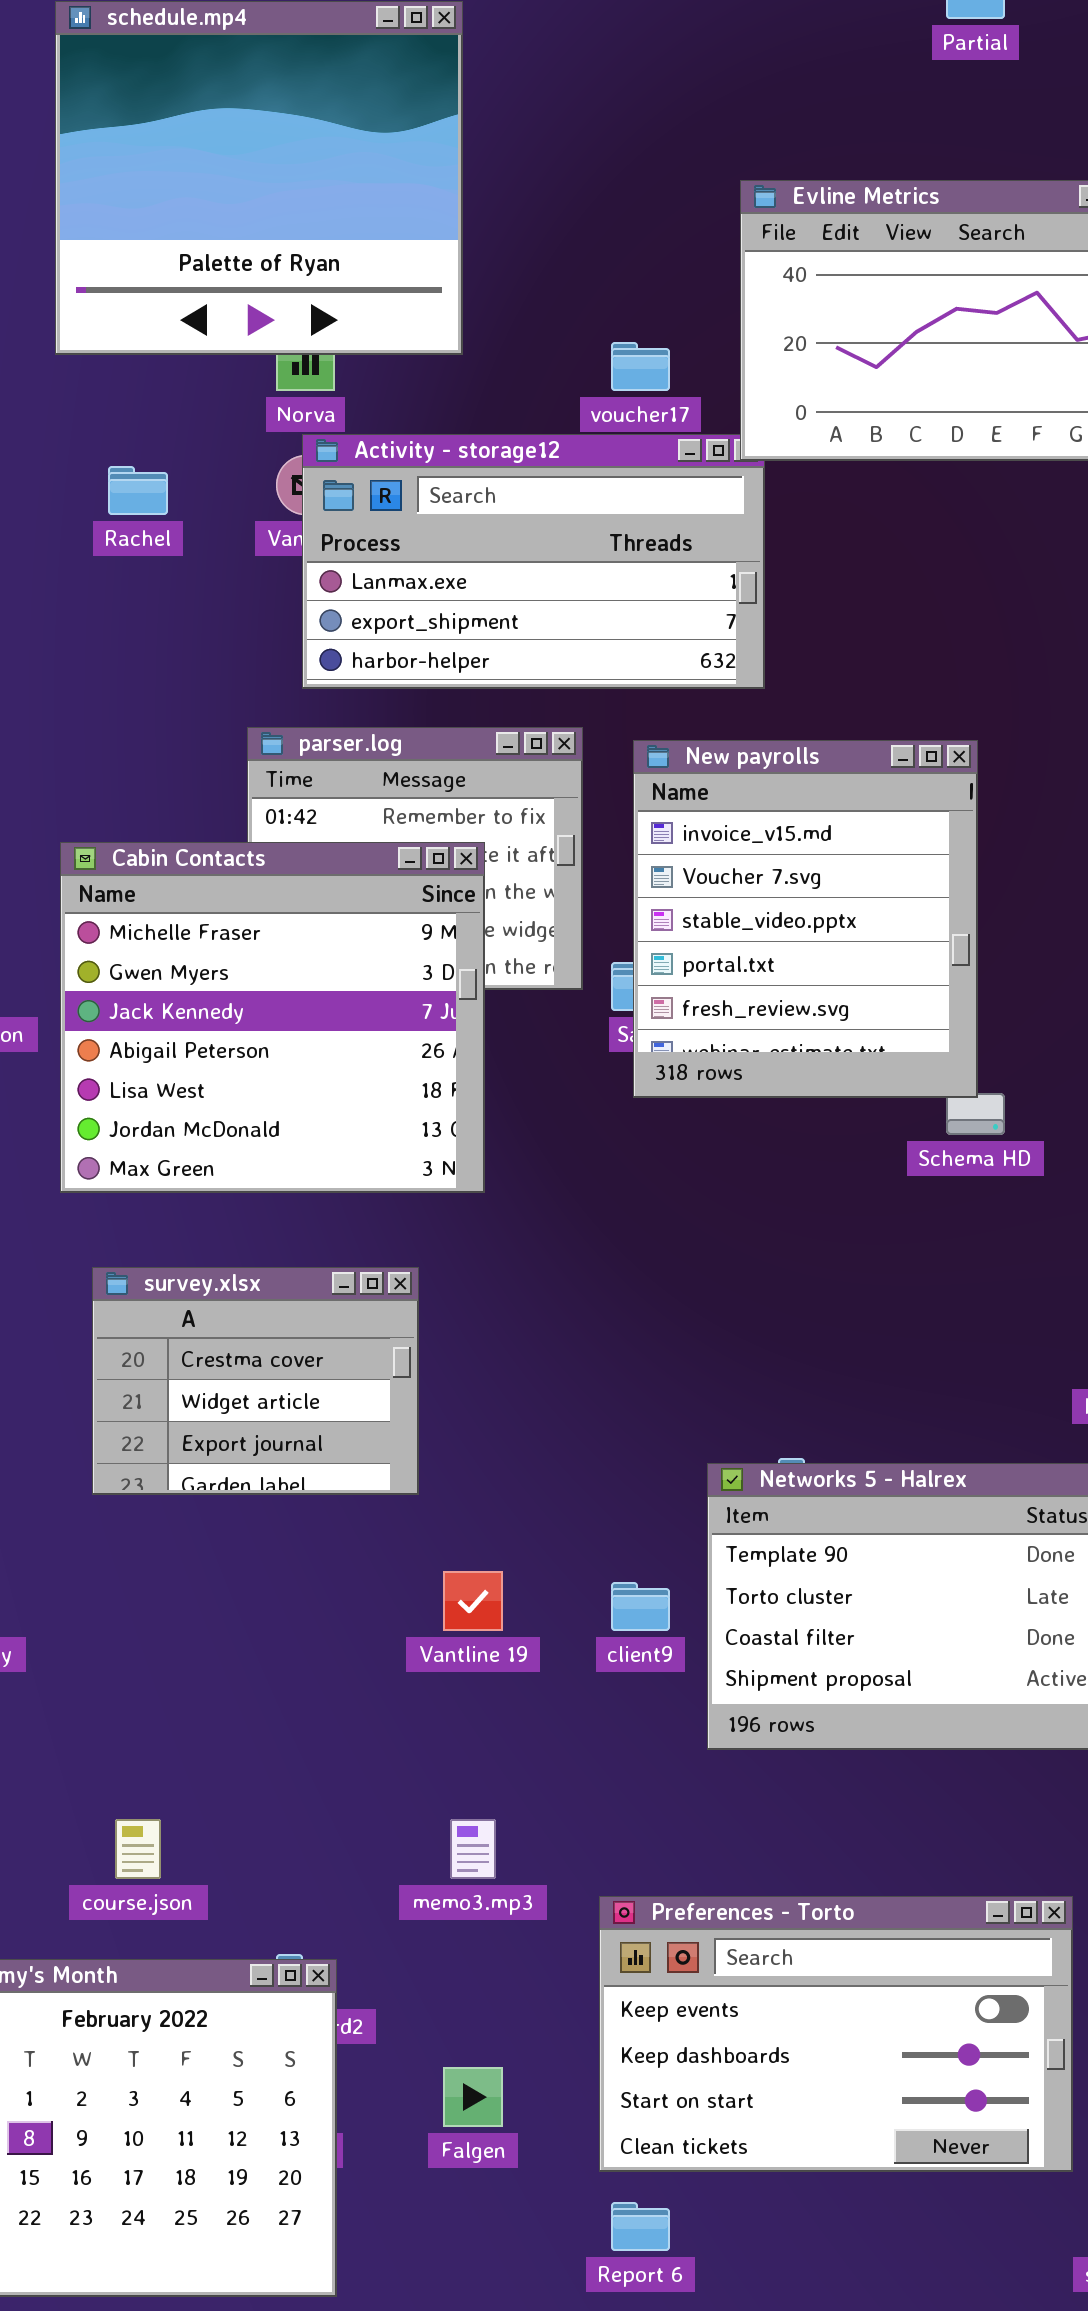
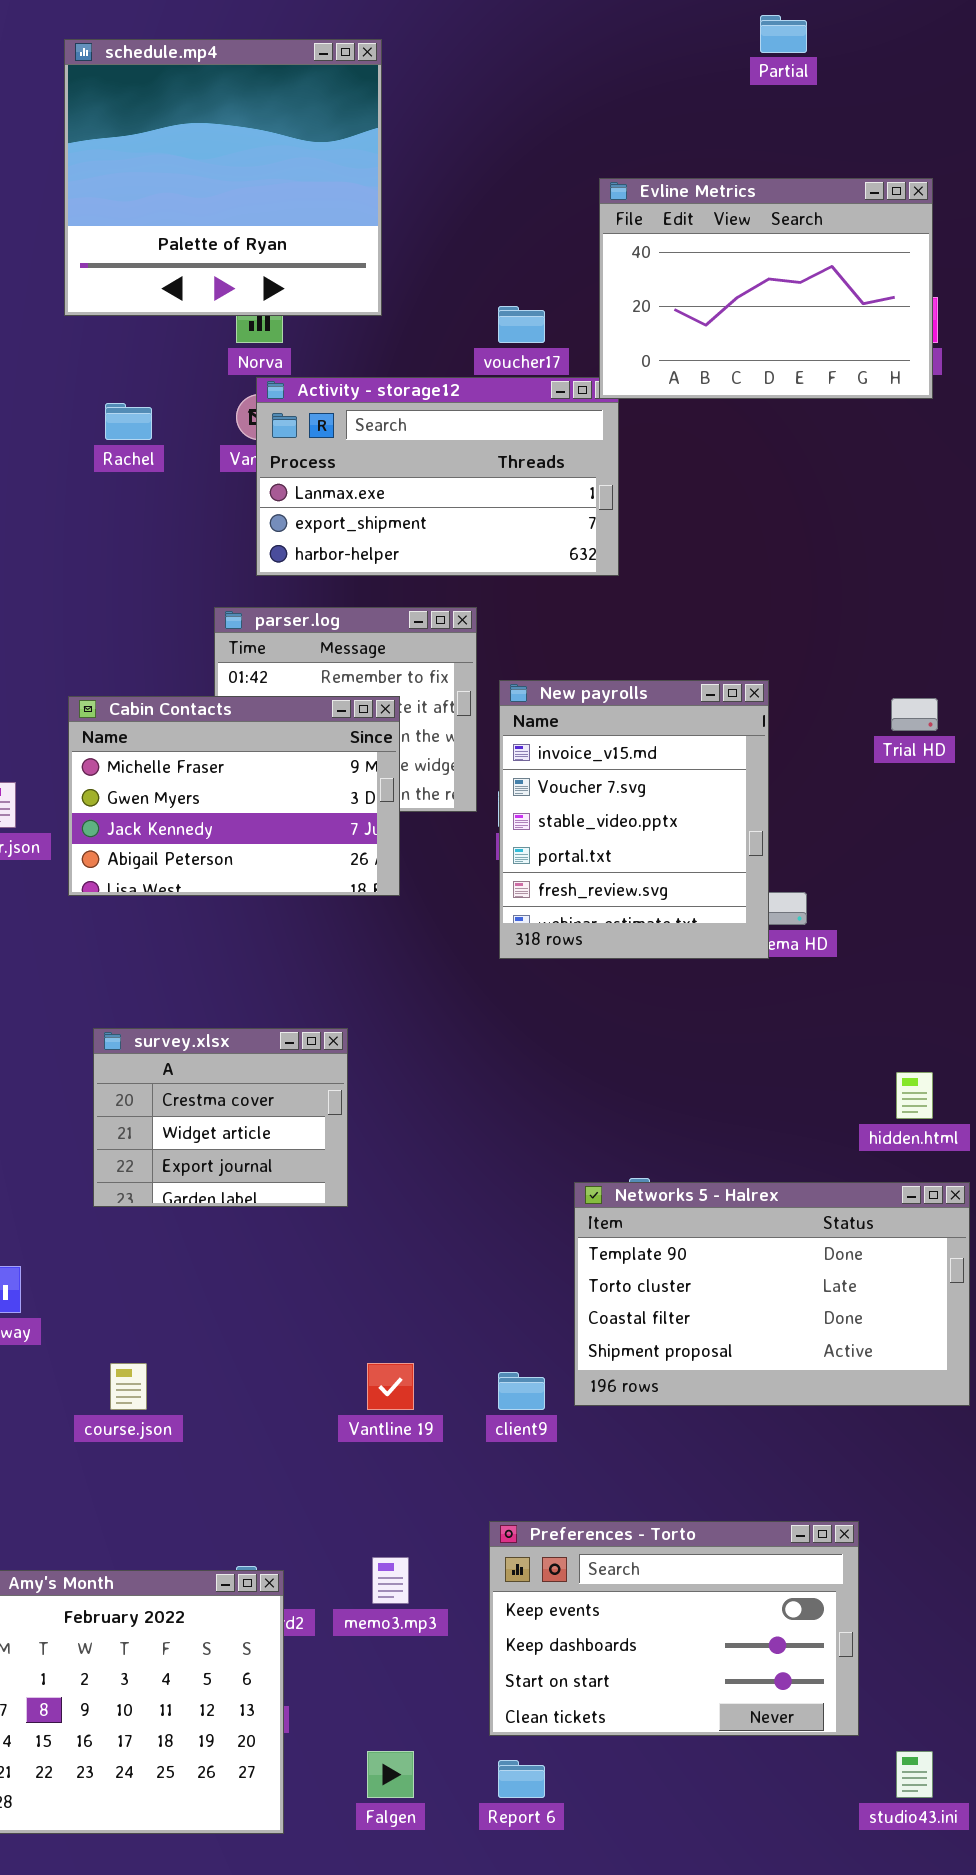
New payrolls: [633,740,978,1098] -> [499,680,769,959], moved
Cabin Contacts: [60,842,485,1193] -> [68,696,400,896], resized
Vantline 19: [443,1571,503,1631] -> [367,1363,414,1410], moved
client9: [611,1582,670,1631] -> [498,1372,545,1410], moved
course.json: [115,1819,161,1879] -> [110,1363,147,1410], moved
memo3.mp3: [450,1819,496,1879] -> [372,1557,409,1604], moved
Falgen: [443,2067,503,2127] -> [367,1751,414,1798], moved

